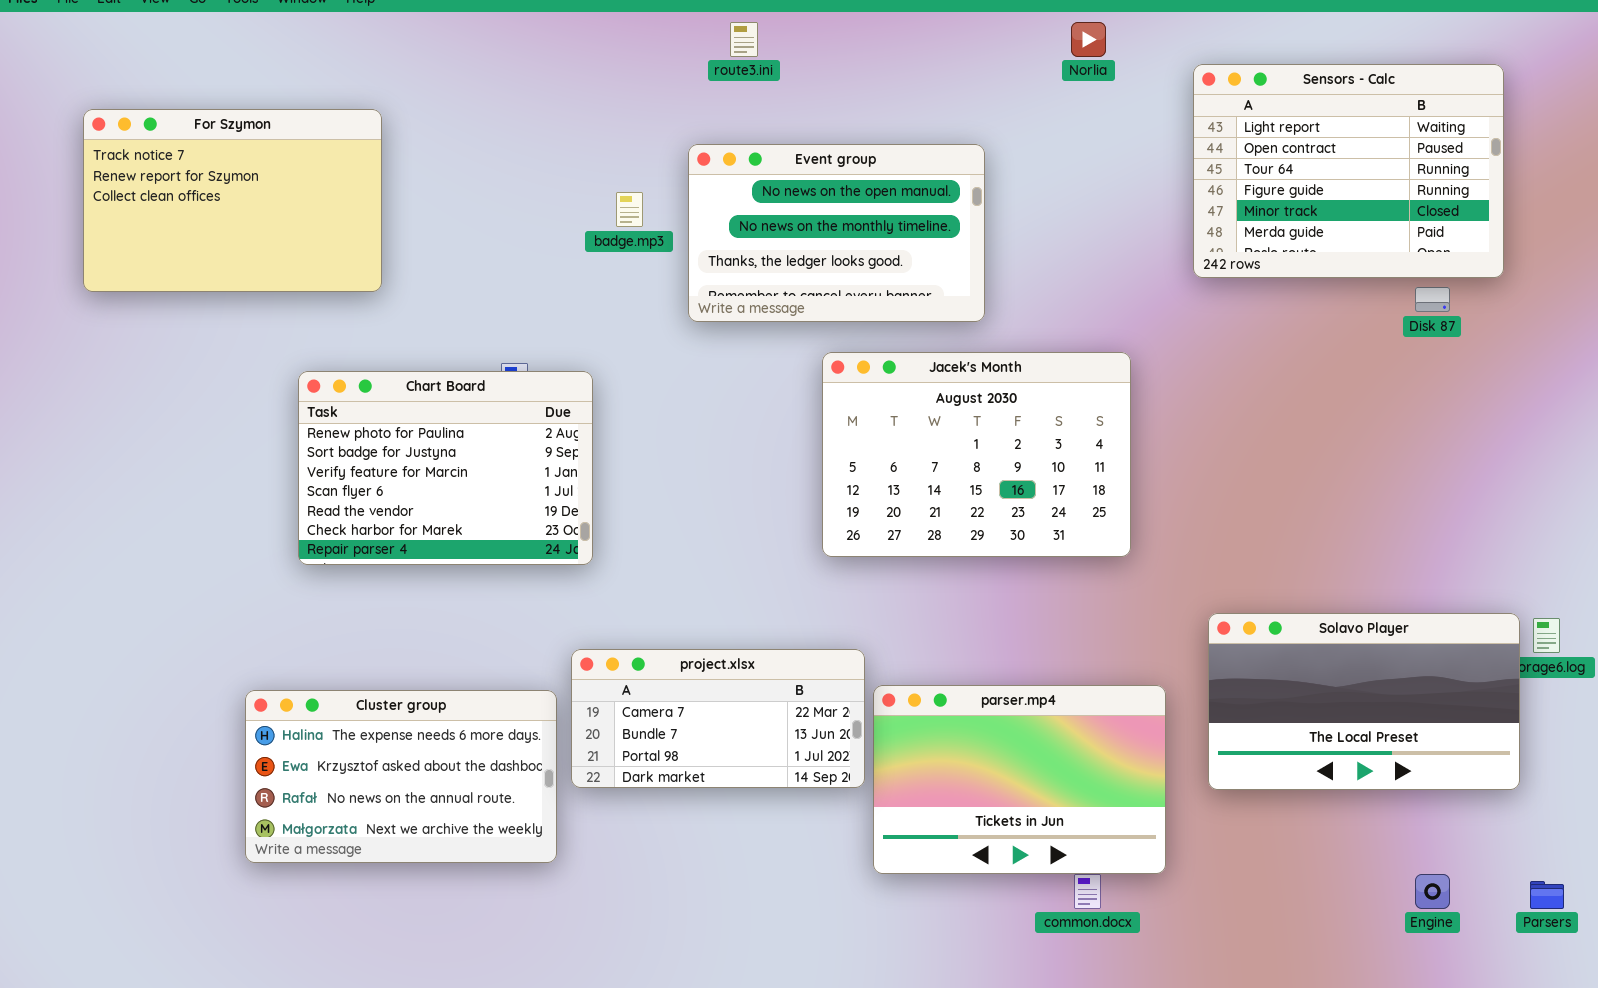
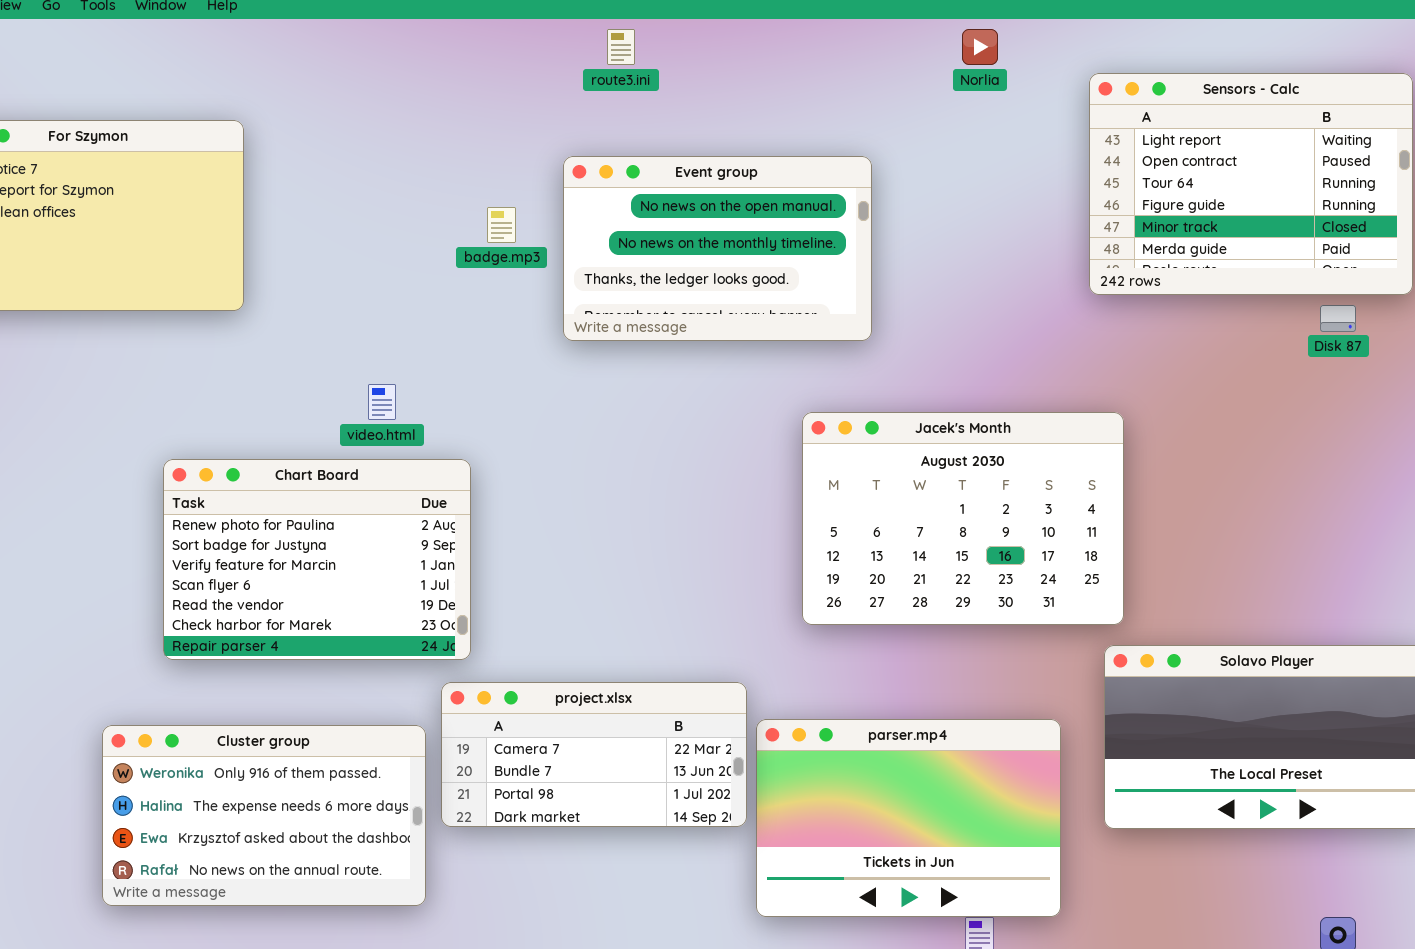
Jacek's Month: [822,352,1131,557] -> [802,412,1124,625], moved
Chart Board: [298,371,593,565] -> [163,459,471,660], moved
Cluster group: [245,690,557,863] -> [102,725,426,906], scrolled up 1 row

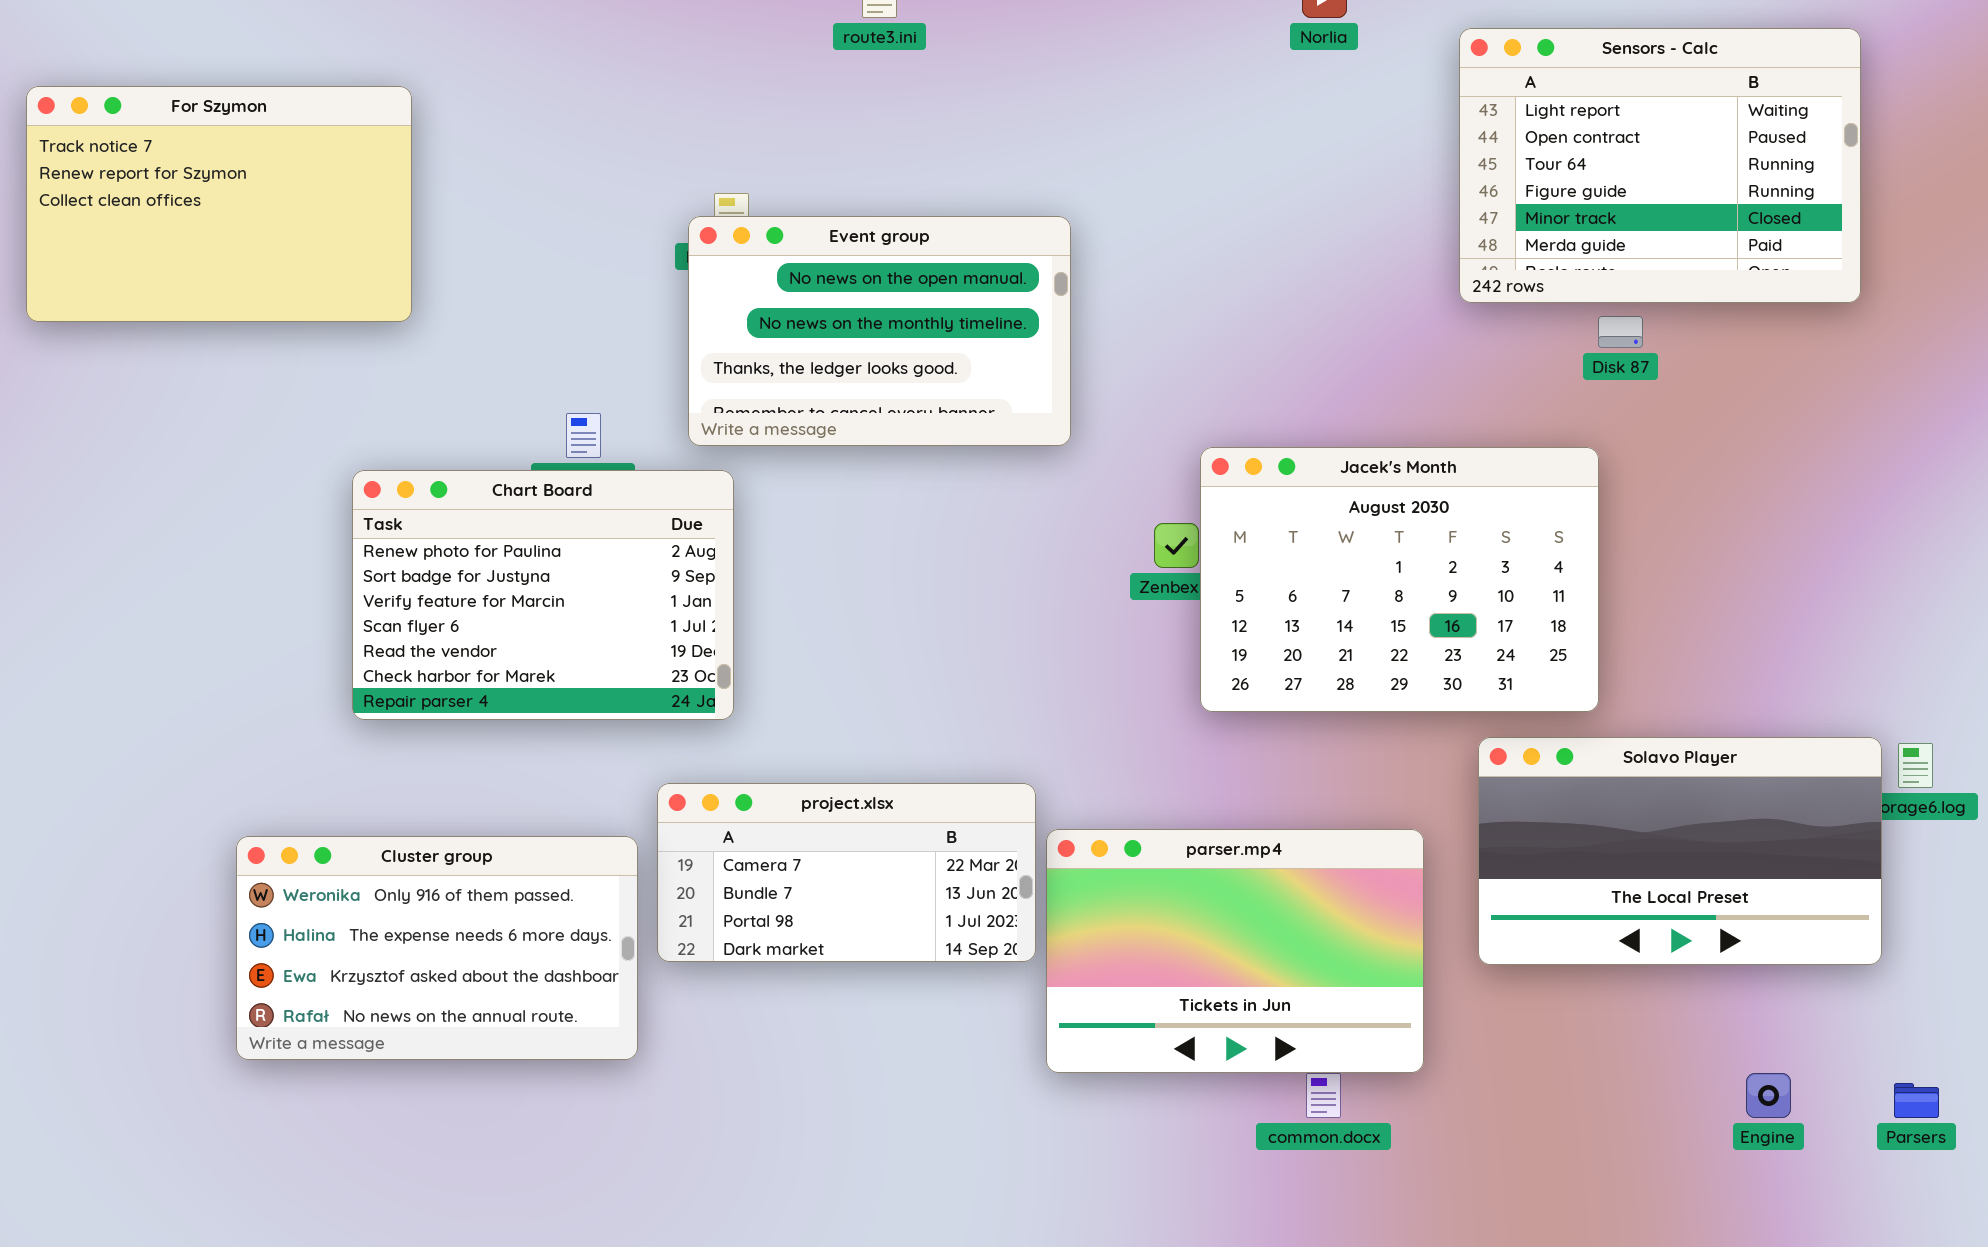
Event group: [563,156,872,341] -> [688,216,1071,446], moved
Disk 87: [1320,305,1356,332] -> [1598,316,1643,348], moved
Jacek's Month: [802,412,1124,625] -> [1200,447,1599,712], moved
Chart Board: [163,459,471,660] -> [352,470,734,720], moved

